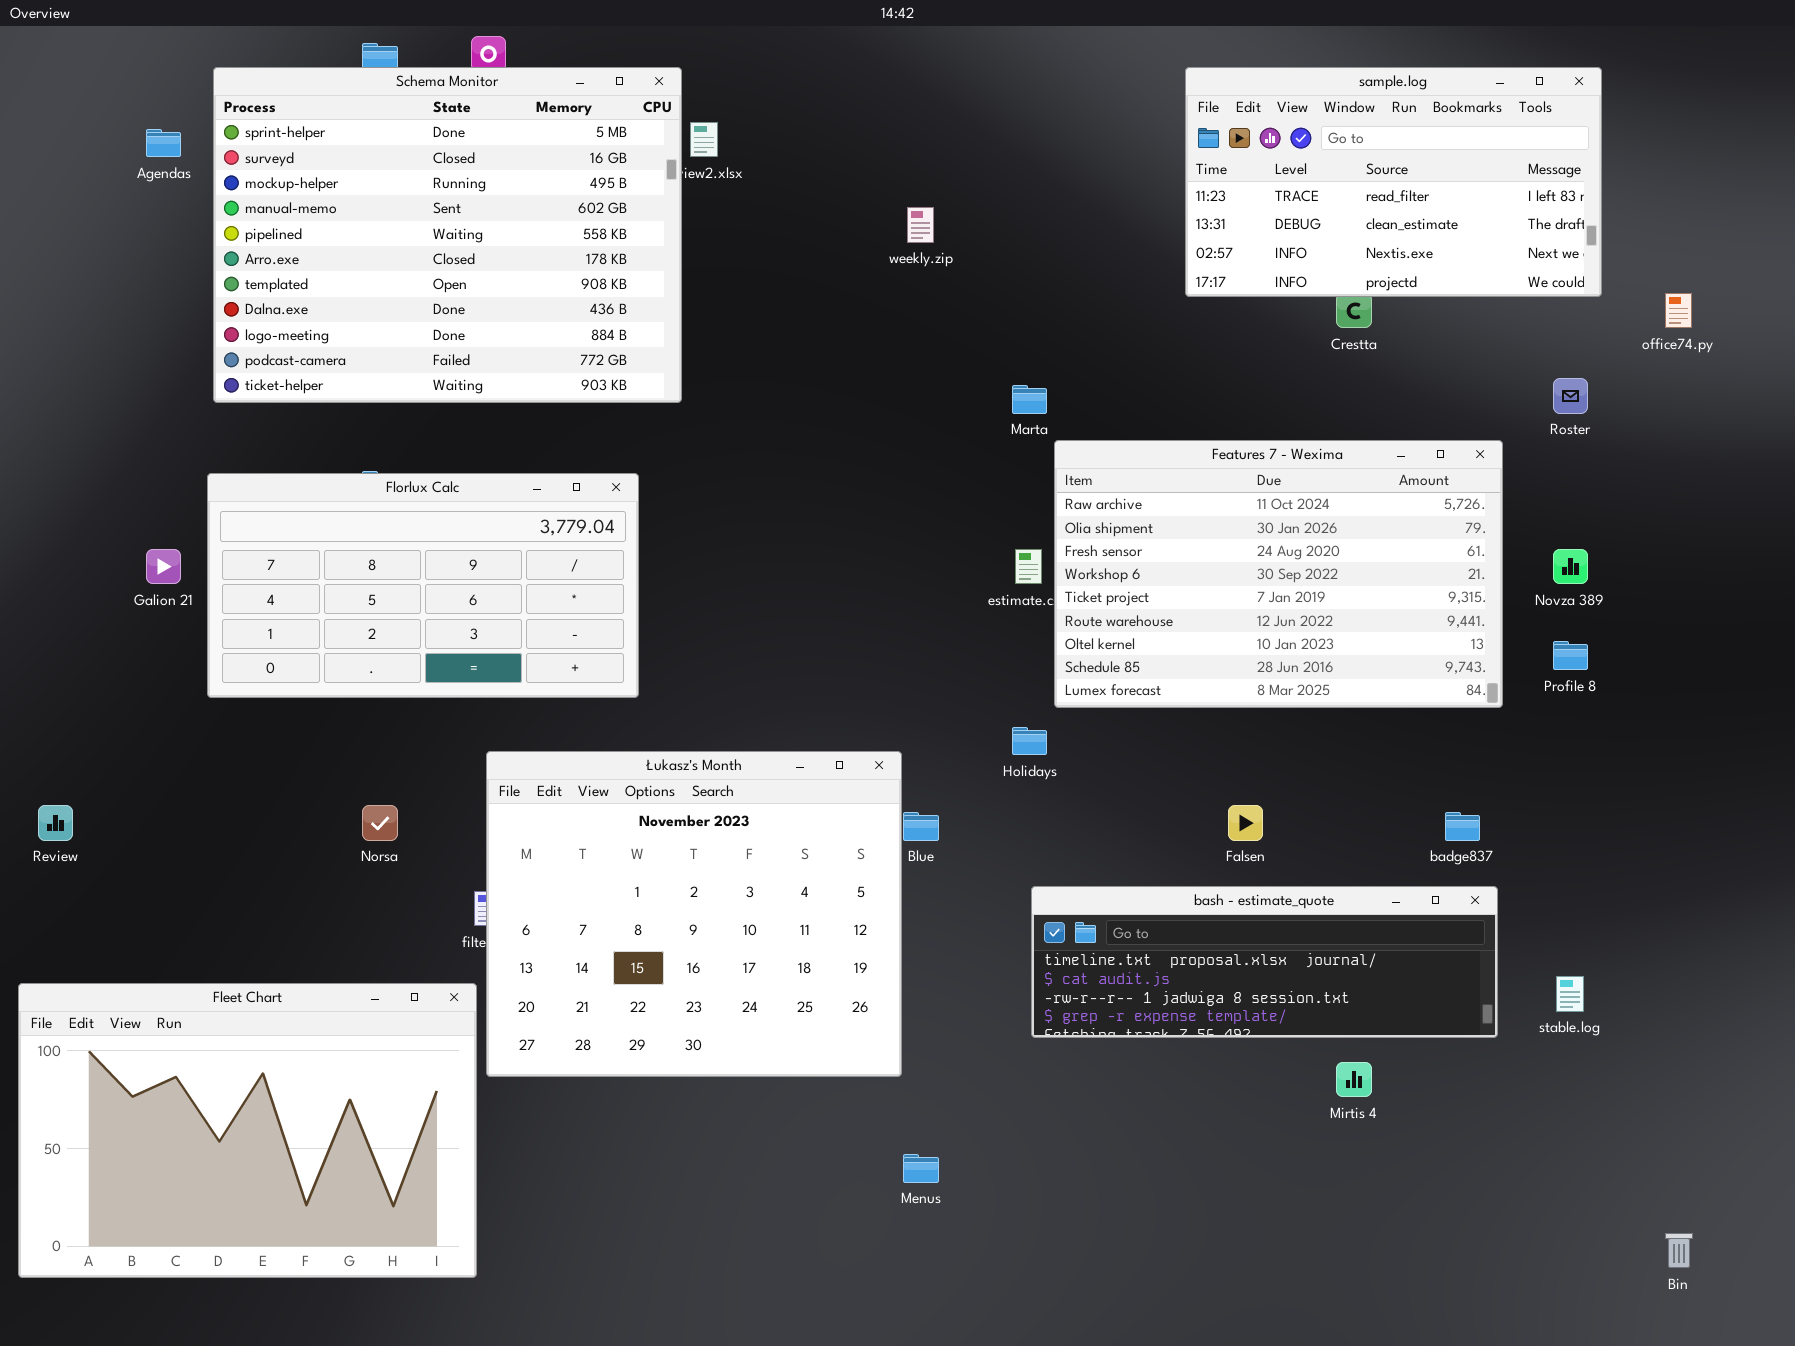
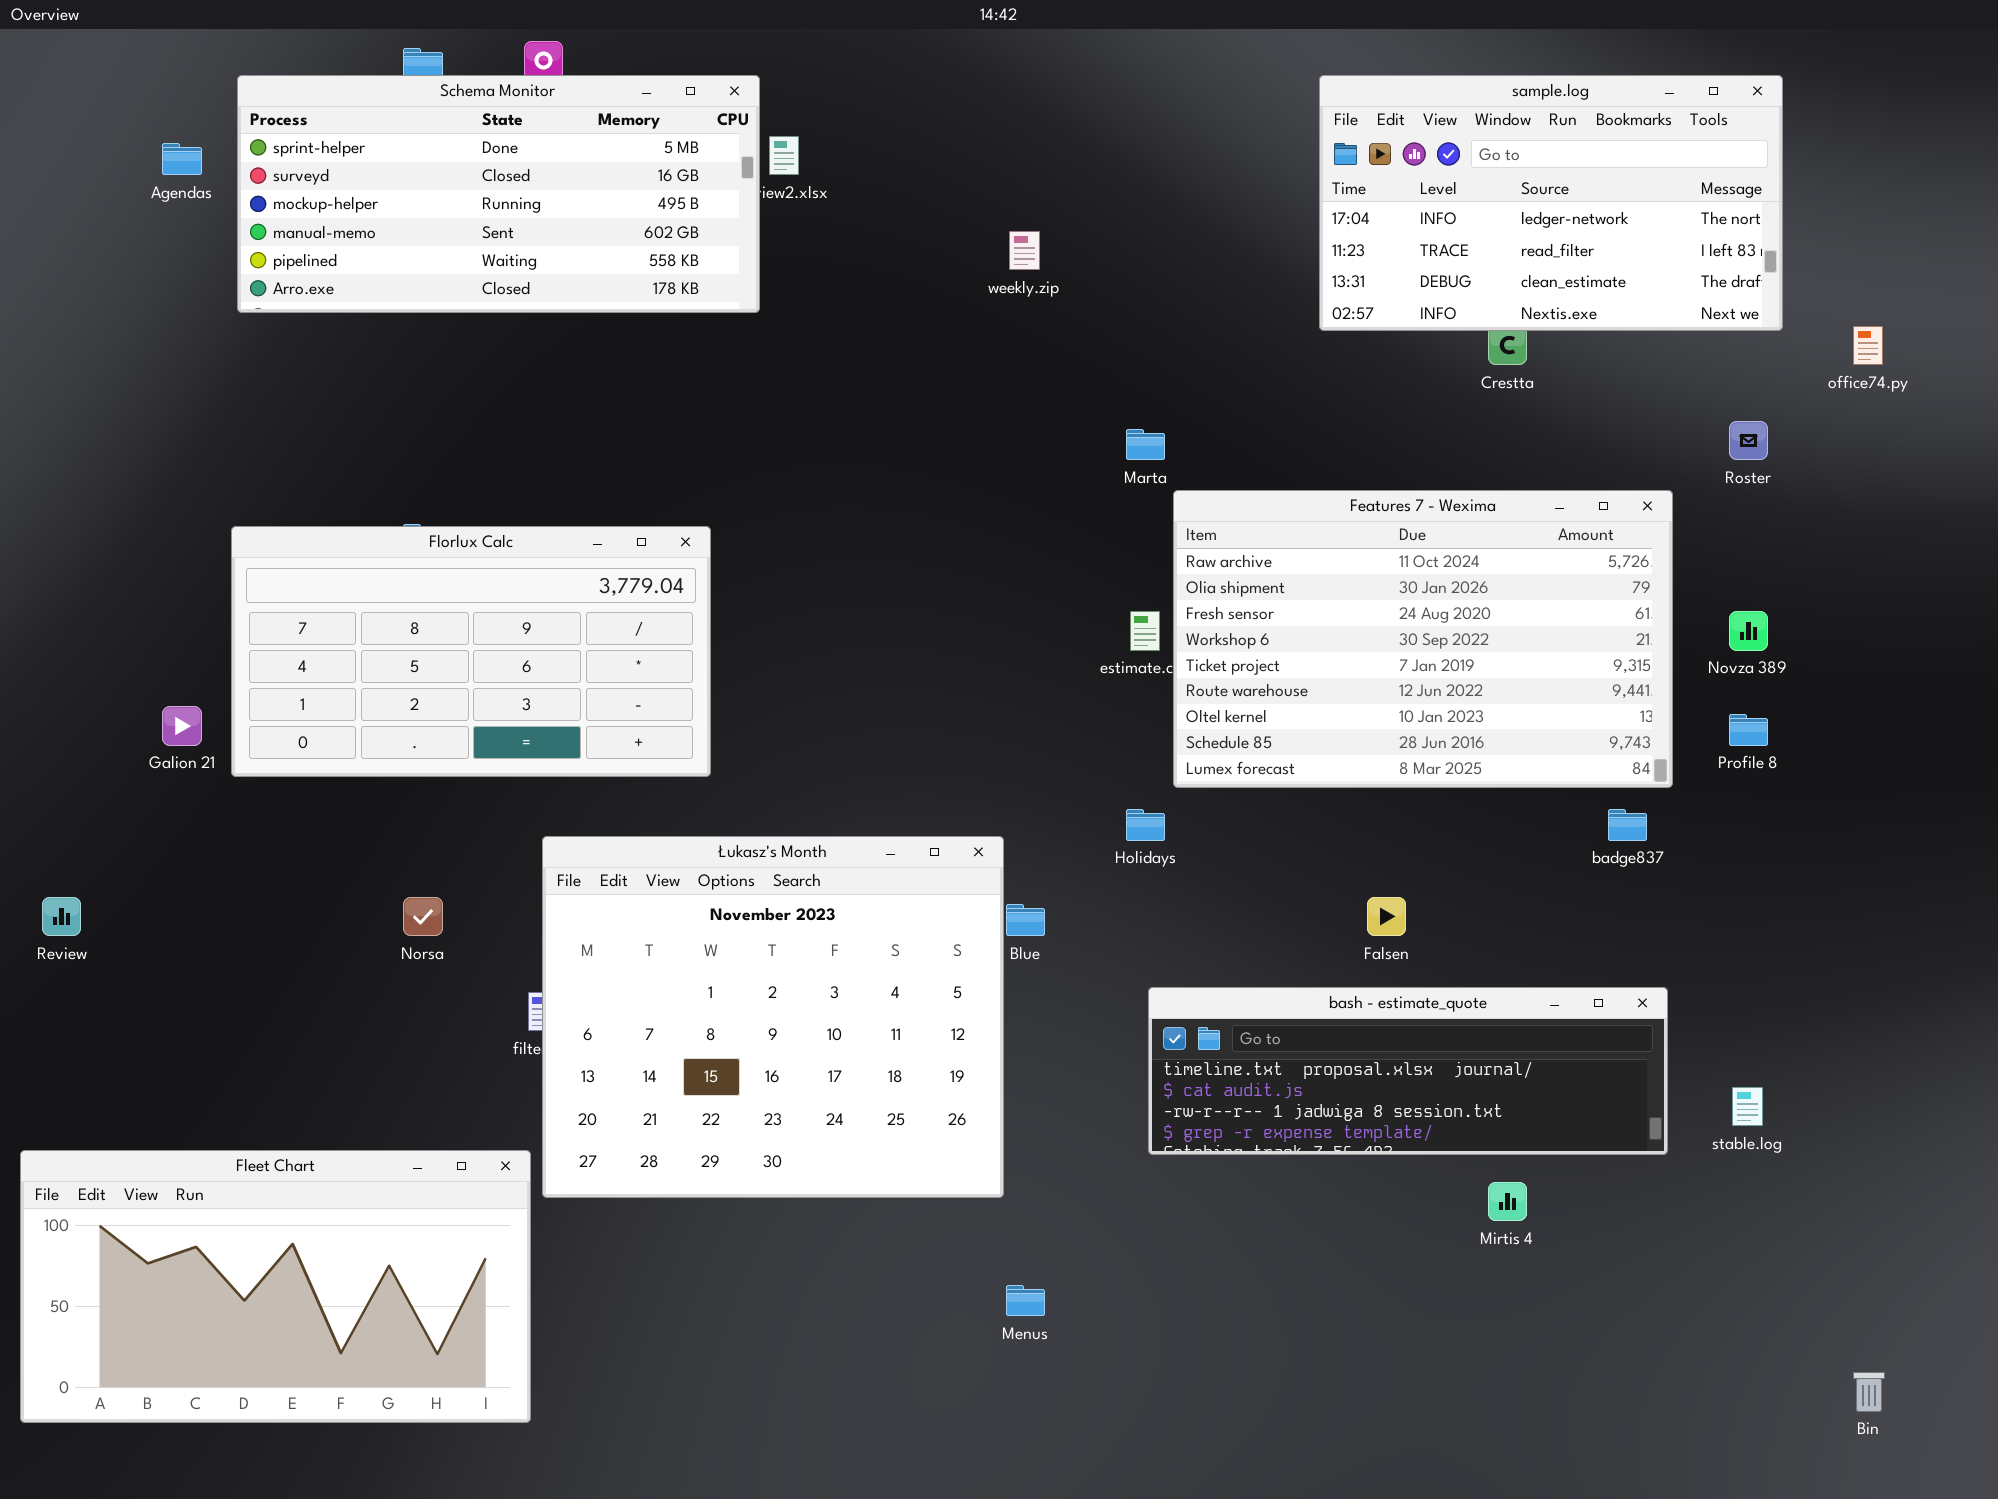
Schema Monitor: [213,67,682,403] -> [237,75,760,313], resized
sample.log: [1185,67,1602,297] -> [1319,75,1783,331], scrolled up 1 row
Galion 21: [146,549,181,584] -> [162,706,202,746], moved
badge837: [1445,812,1480,841] -> [1608,809,1647,841], moved
Fleet Chart: [18,983,477,1278] -> [20,1150,531,1423], resized

